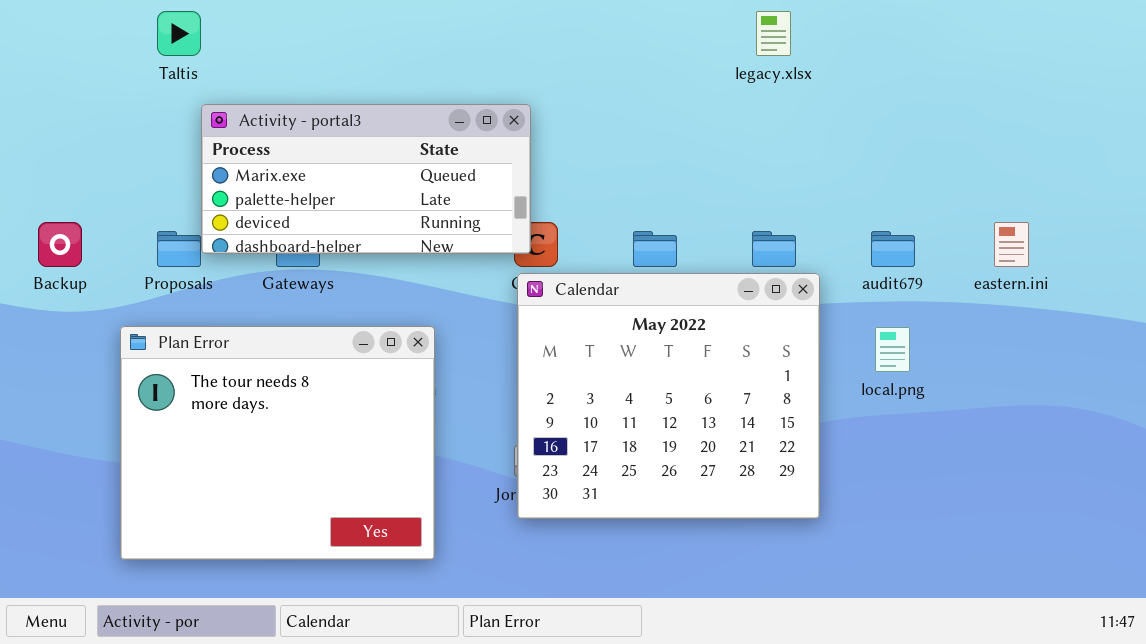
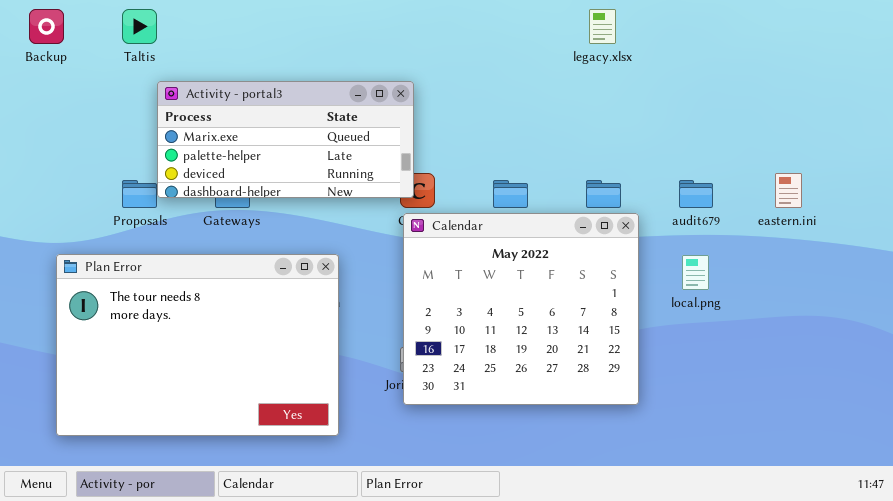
Backup: [38,222,82,267] -> [29,9,64,44], moved
Plan Error: [120,326,435,560] -> [56,254,339,436], resized

